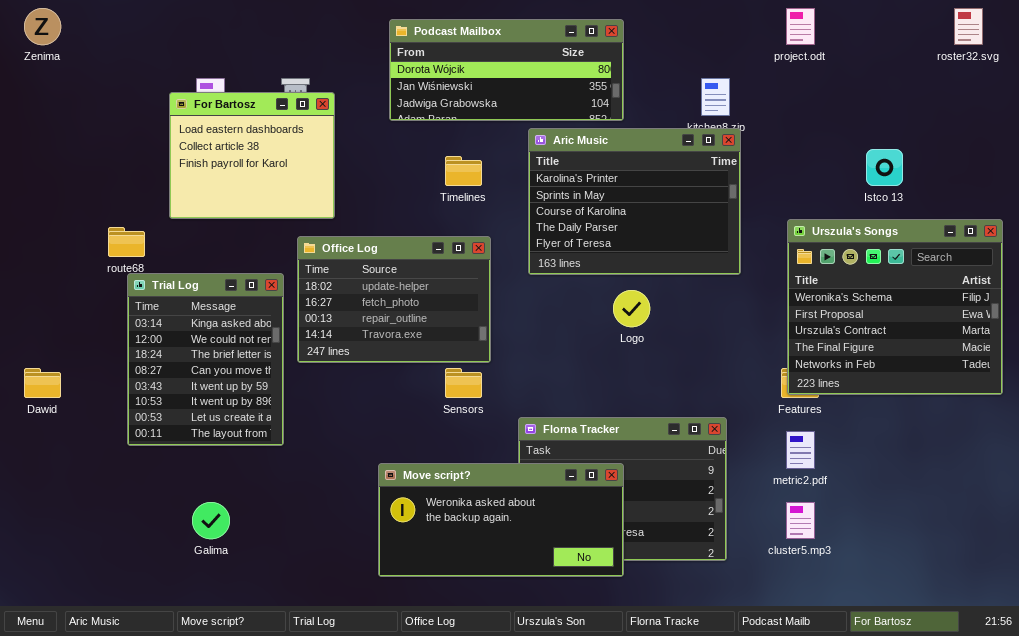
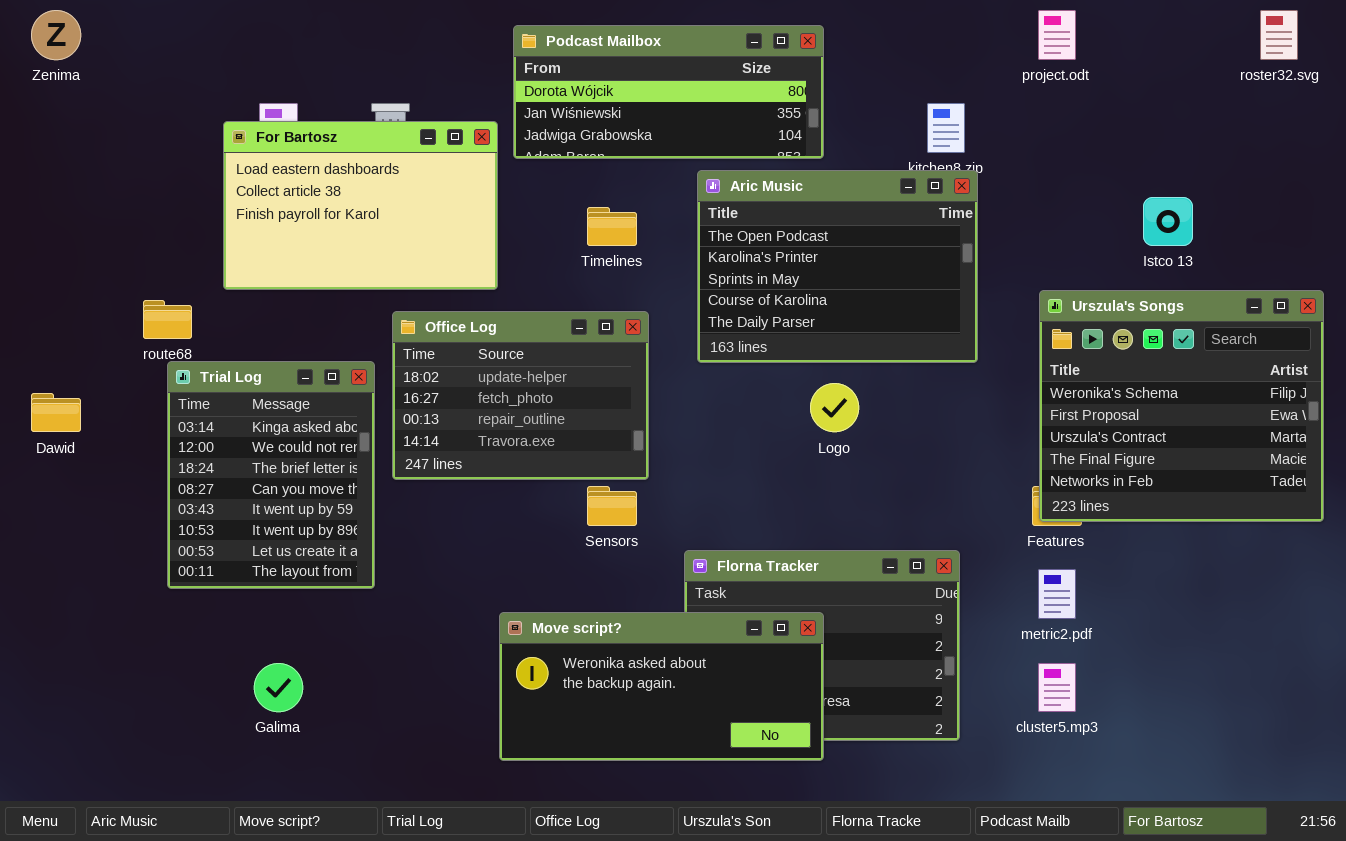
For Bartosz: [169,92,335,219] -> [223,121,498,290], resized
Aric Music: [528,128,741,275] -> [697,170,978,363], scrolled up 1 row
Dawid: [24,368,61,398] -> [31,393,81,432], moved

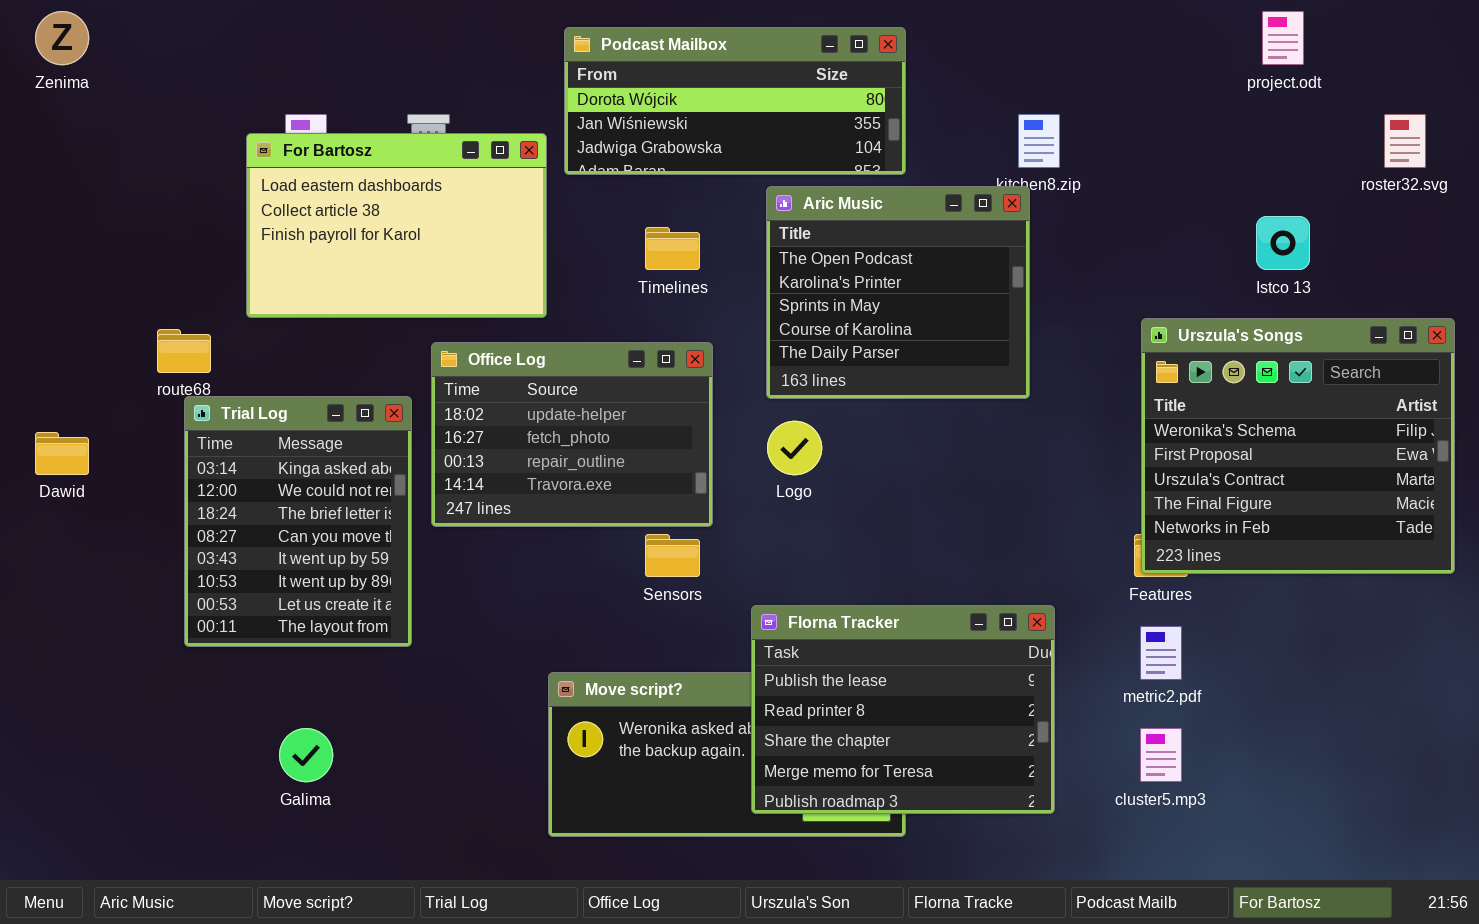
project.odt: [1038,10,1076,60] -> [1262,11,1304,65], moved
roster32.svg: [1260,10,1298,60] -> [1384,114,1426,168], moved
Aric Music: [697,170,978,363] -> [766,186,1030,399], resized
Logo: [810,383,859,432] -> [767,421,822,475], moved
Florna Tracker: [684,550,960,741] -> [751,605,1055,814], raised

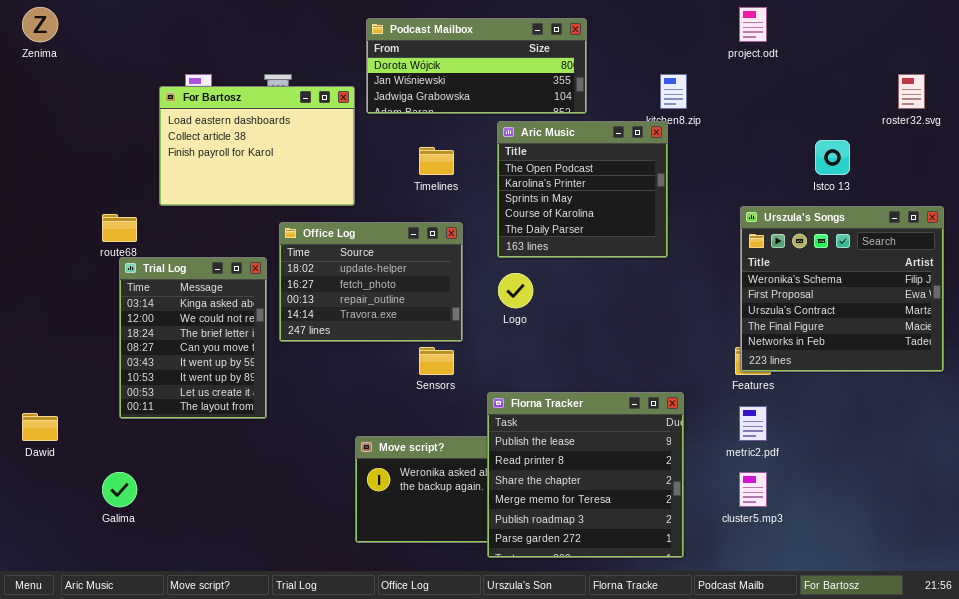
project.odt: [1262,11,1304,65] -> [739,7,767,42], moved
Dawid: [35,432,89,475] -> [22,413,58,441], moved
Florna Tracker: [751,605,1055,814] -> [487,392,684,558], resized
Galima: [279,728,333,782] -> [102,472,137,507], moved

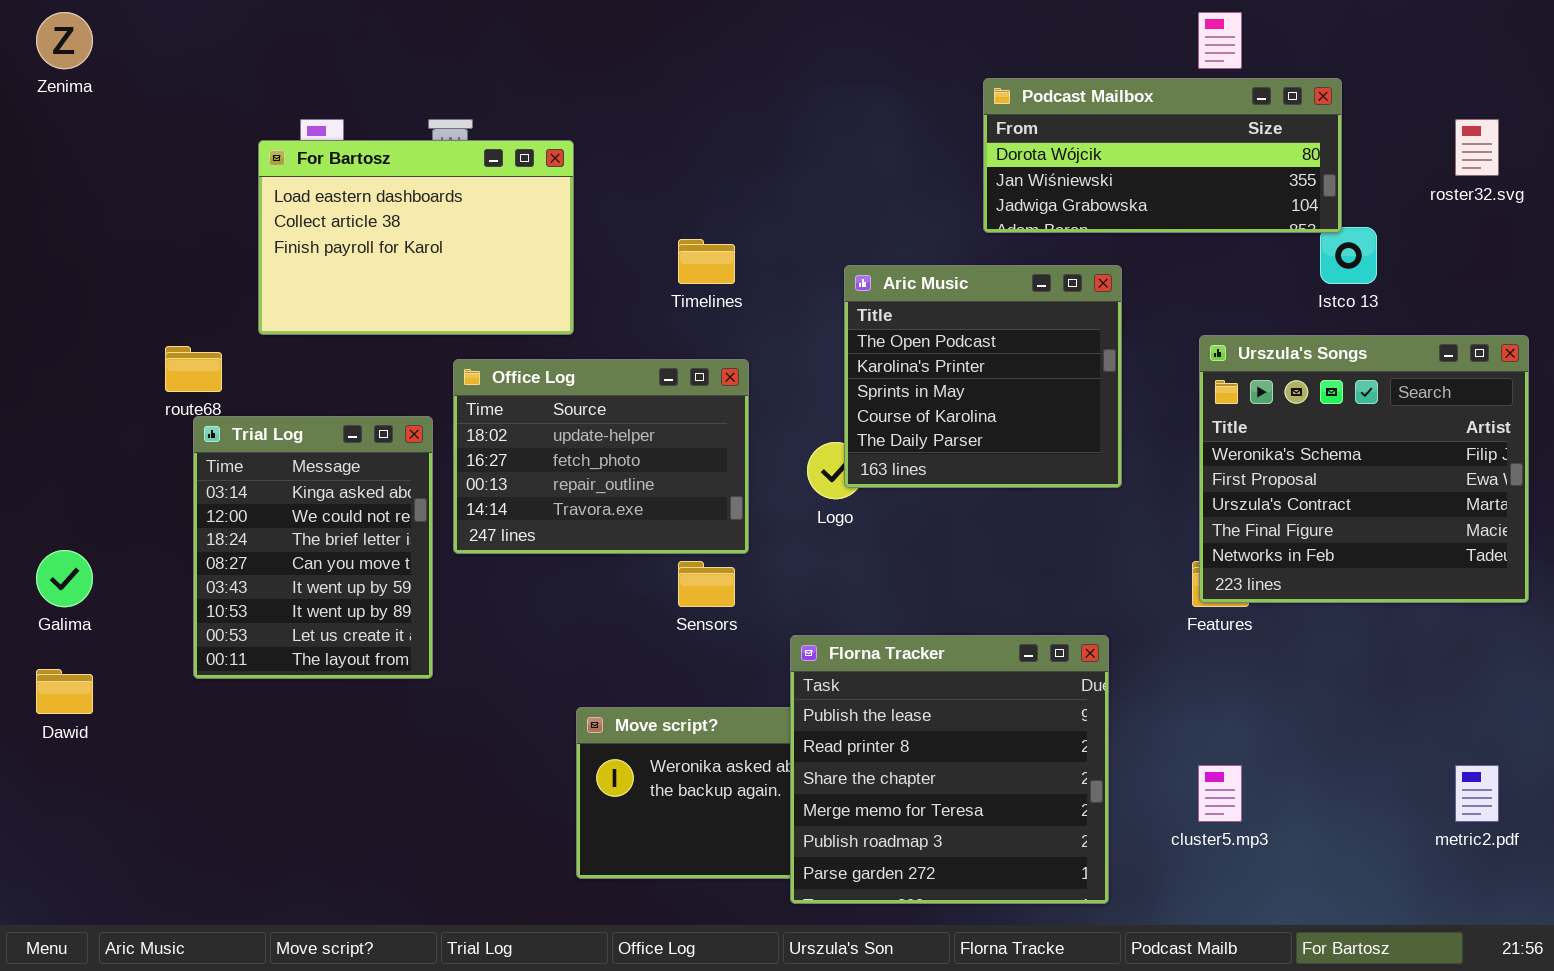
Podcast Mailbox: [366,18,587,114] -> [983,78,1342,233], moved
Aric Music: [497,121,668,258] -> [844,265,1122,488], moved
metric2.pdf: [739,406,767,441] -> [1455,765,1499,822], moved
Galima: [102,472,137,507] -> [36,550,93,607], moved

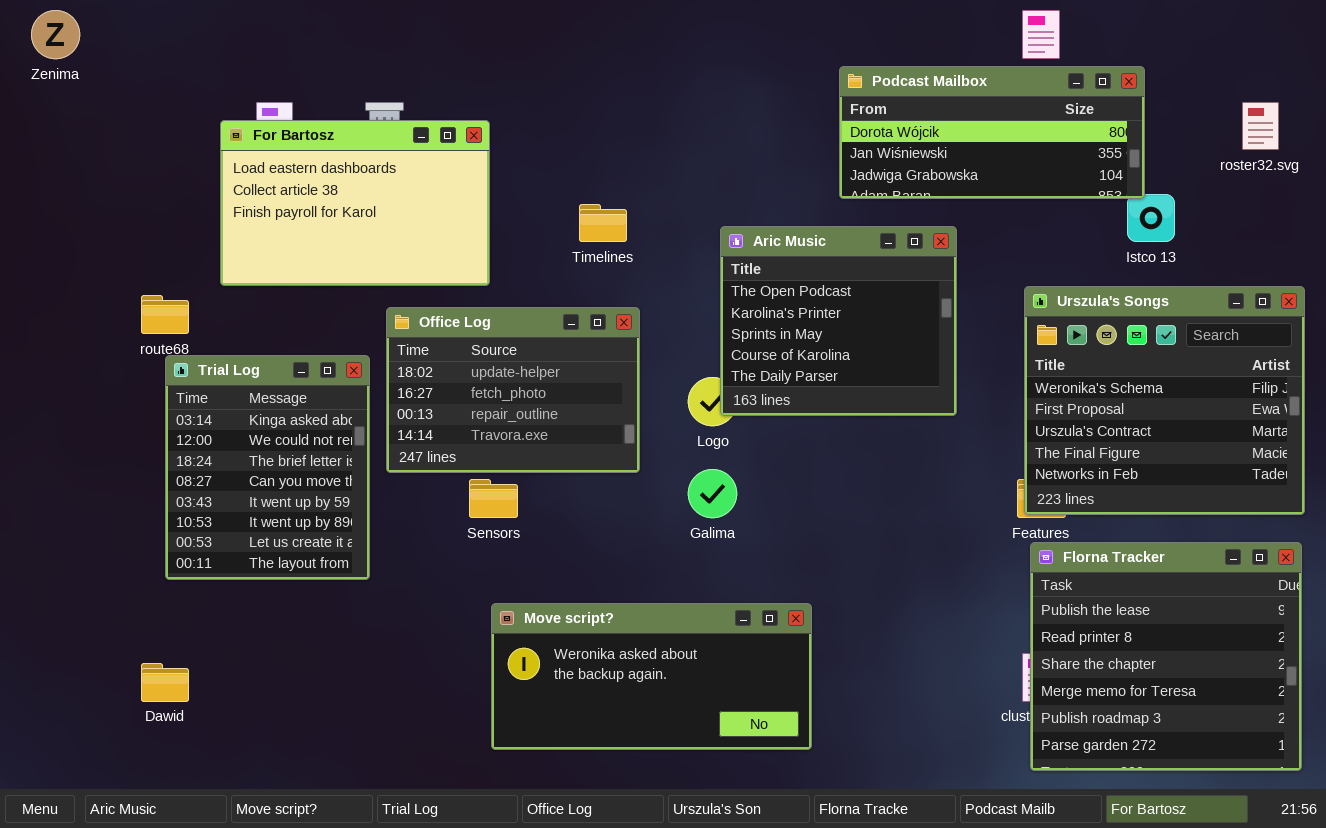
Galima: [36,550,93,607] -> [688,469,737,518], moved
Sensors: [678,561,735,607] -> [469,479,518,518], moved
Florna Tracker: [790,635,1109,904] -> [1030,542,1302,771], moved
Dawid: [36,669,93,714] -> [141,663,189,702], moved

